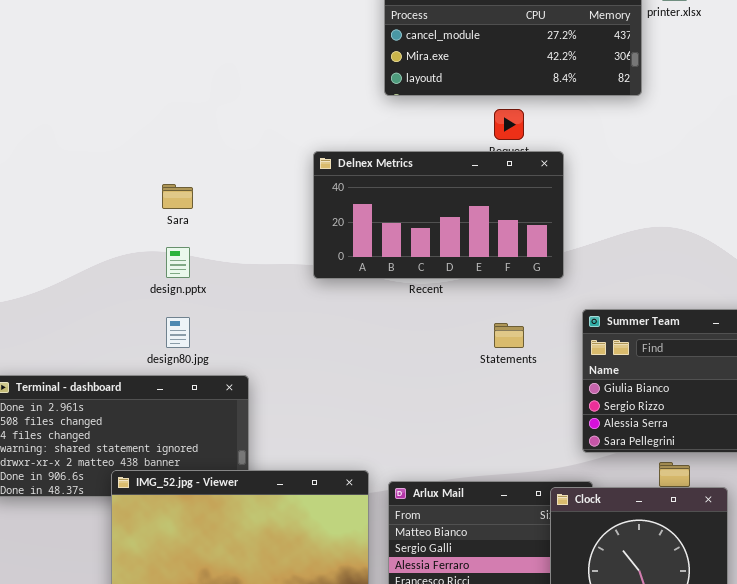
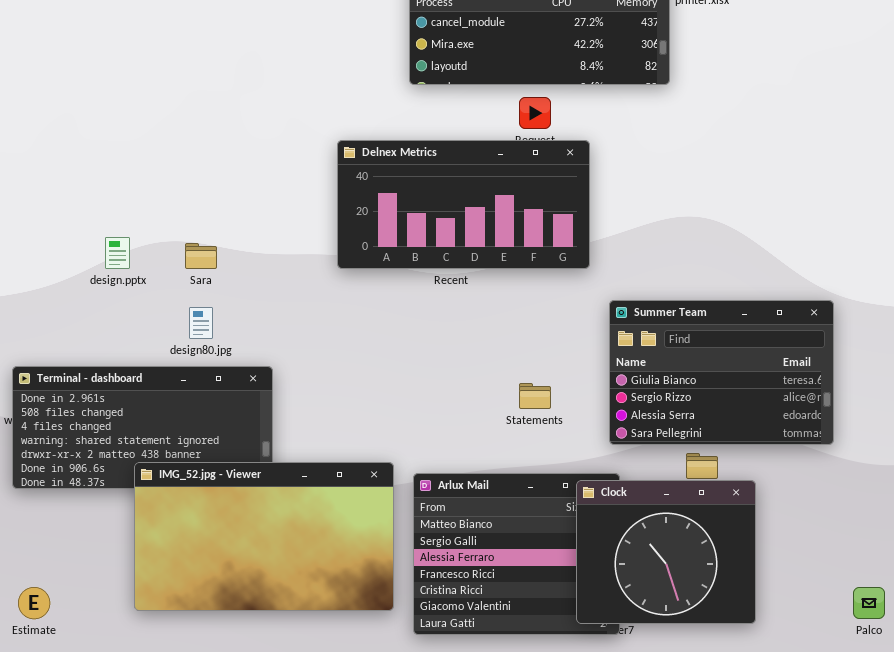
Sara: [162,184,193,209] -> [185,243,217,269], moved
design.pptx: [166,247,190,278] -> [105,237,130,269], moved
Statements: [494,323,524,348] -> [519,383,551,409], moved

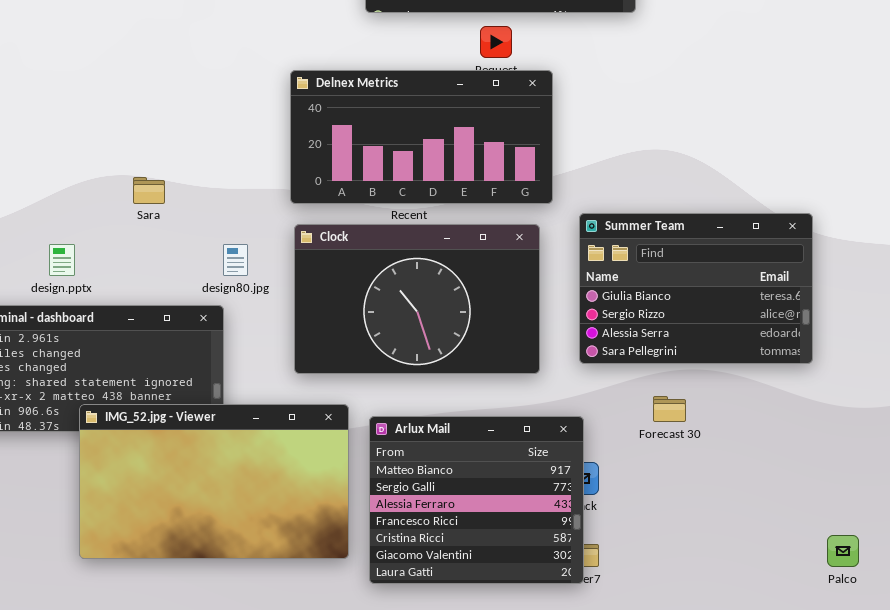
design.pptx: [105,237,130,269] -> [49,244,75,276], moved
Summer Team: [609,300,834,445] -> [579,213,813,364], moved
design80.jpg: [189,307,213,339] -> [223,244,248,276], moved
Clock: [576,480,756,624] -> [294,224,540,374], moved, resized

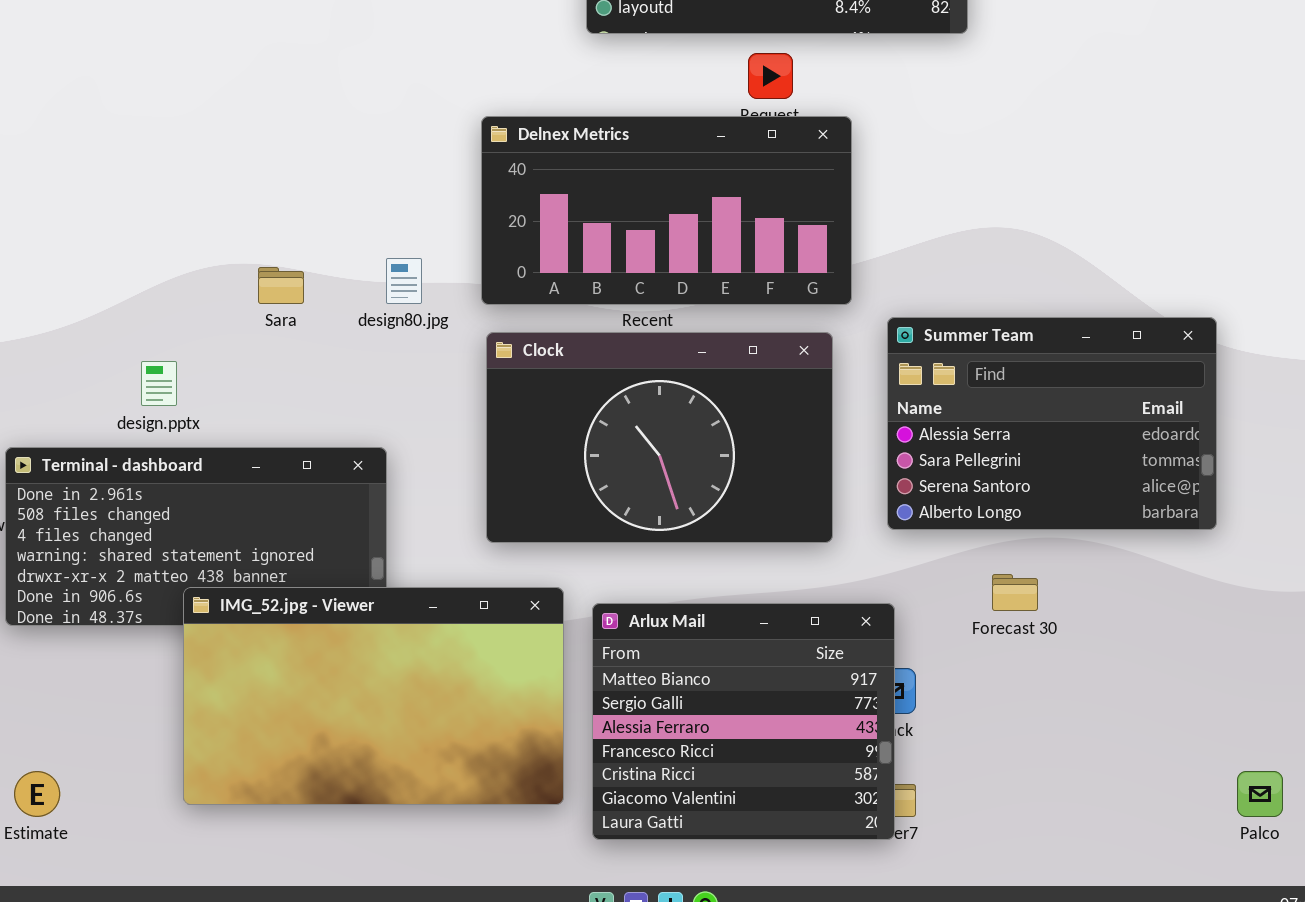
Summer Team: [579,213,813,364] -> [887,317,1217,530], scrolled down 2 rows
design80.jpg: [223,244,248,276] -> [386,258,422,304], moved

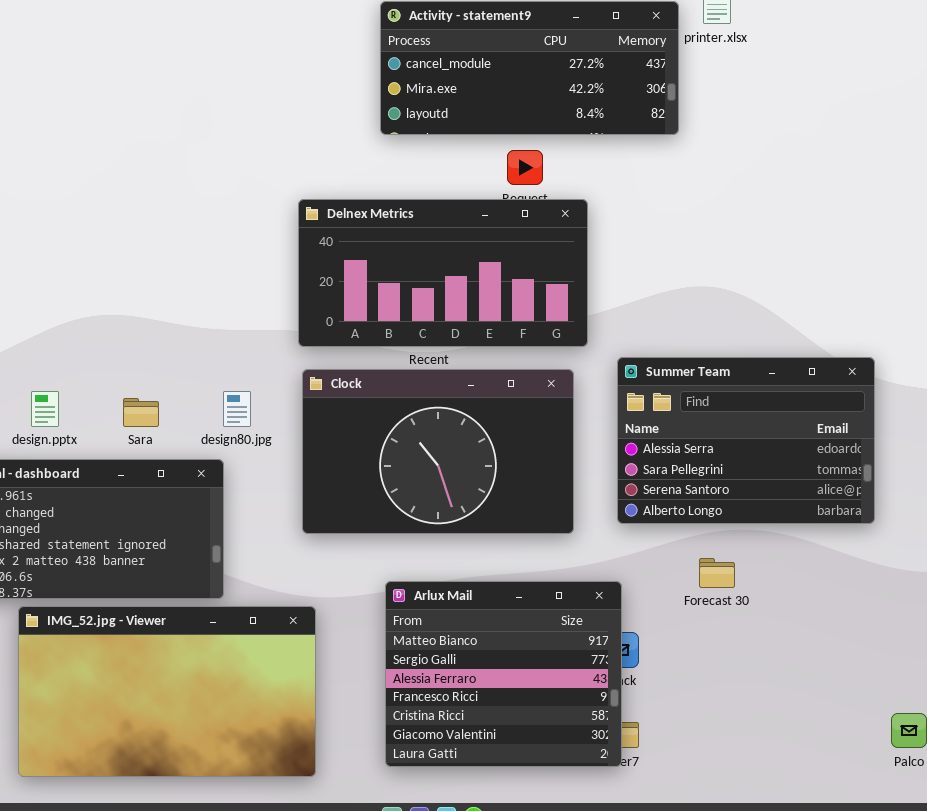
design80.jpg: [386,258,422,304] -> [223,391,251,427], moved
Sara: [258,267,304,304] -> [123,398,159,427], moved
IMG_52.jpg - Viewer: [183,587,564,805] -> [18,606,316,777], moved

